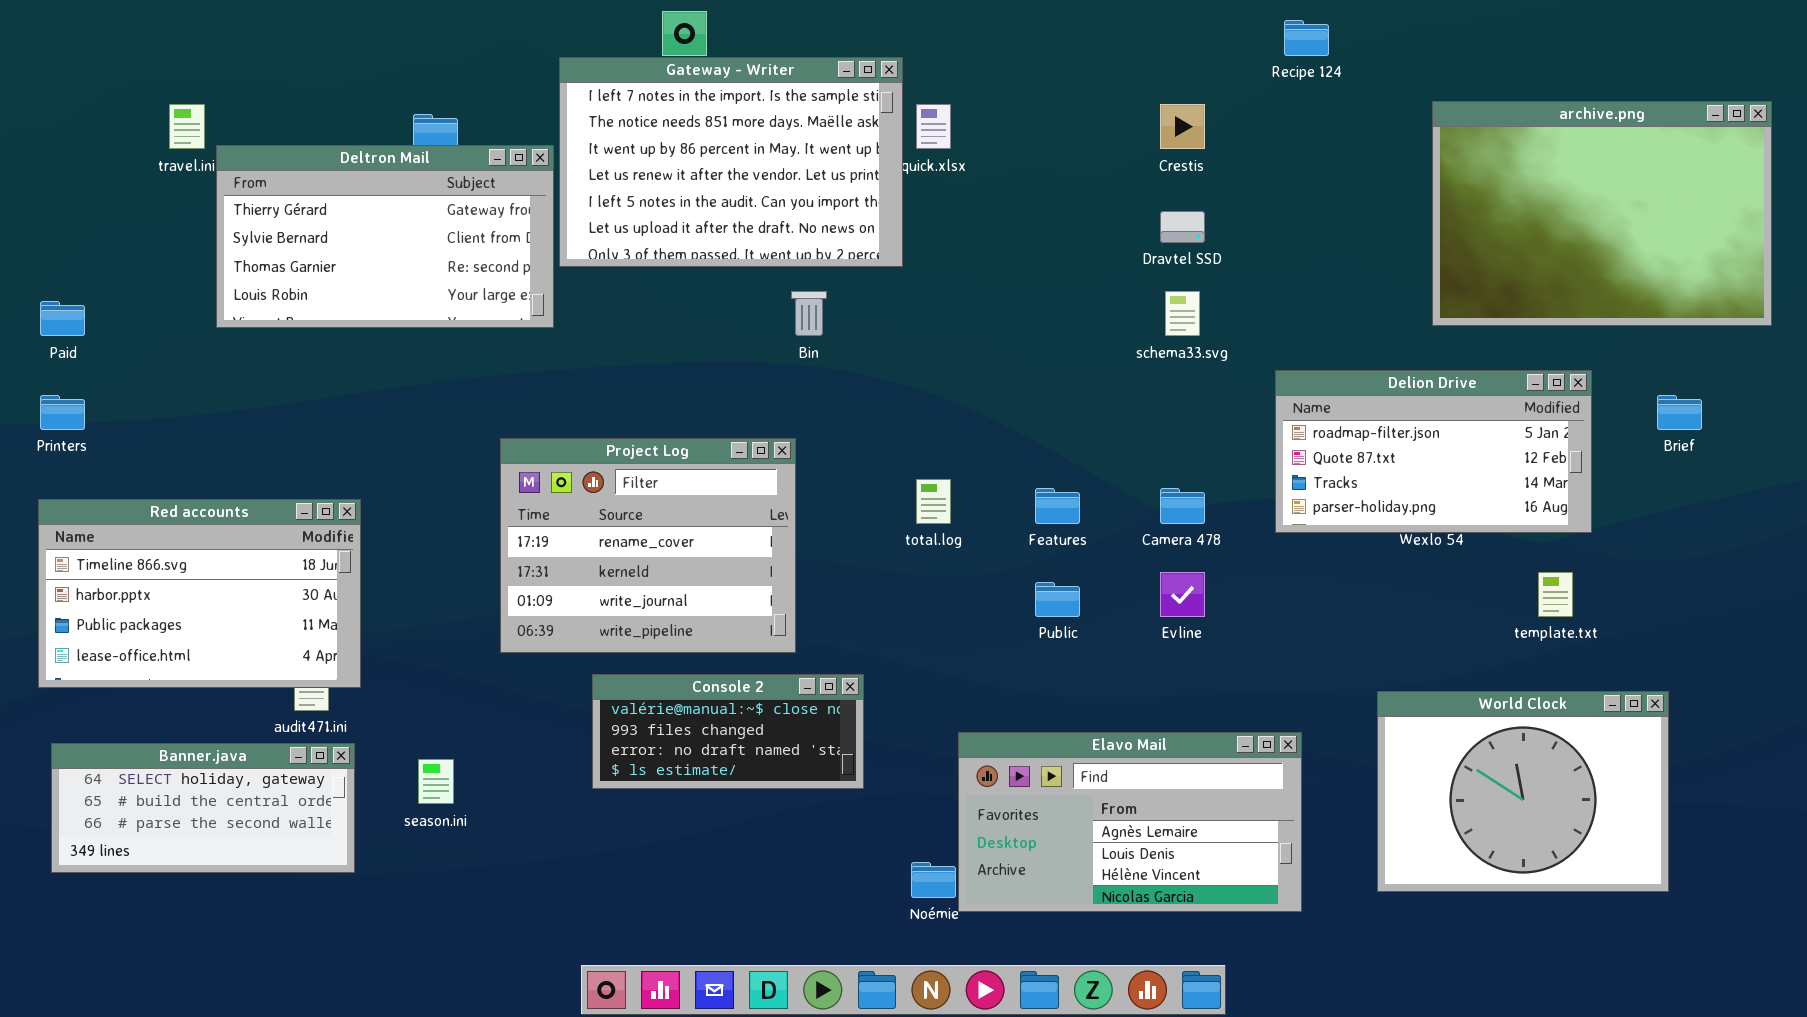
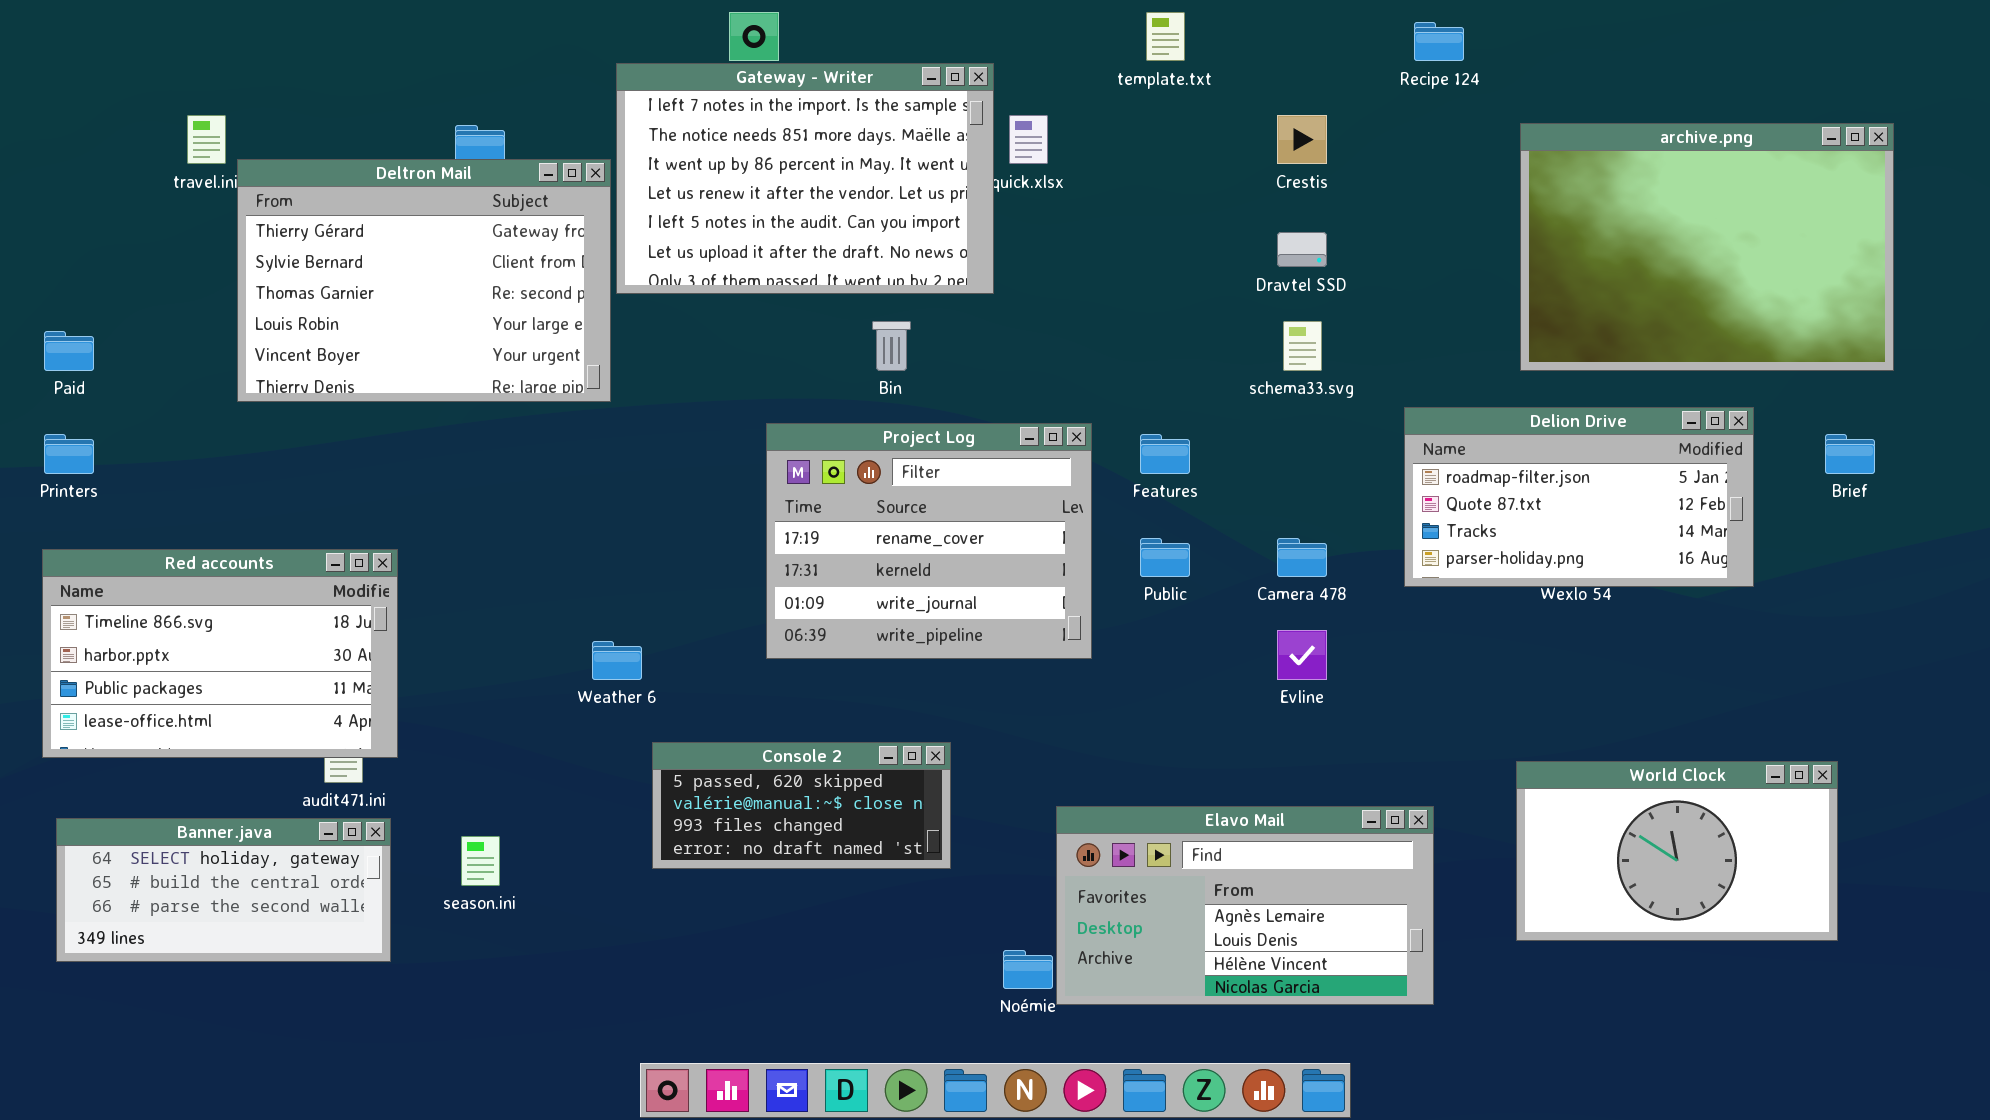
archive.png: [1432,101,1772,326] -> [1520,123,1894,371], moved
Deltron Mail: [216,145,554,328] -> [237,159,611,402], resized
Project Log: [500,438,796,653] -> [766,423,1092,659], moved
Features: [1035,488,1080,524] -> [1140,434,1190,474], moved
template.txt: [1538,572,1573,617] -> [1146,12,1185,61], moved
Public: [1035,582,1080,617] -> [1140,538,1190,577], moved
Console 2: [592,674,864,789] -> [652,742,951,869], scrolled up 1 row
World Clock: [1377,691,1669,892] -> [1516,761,1838,941], resized

